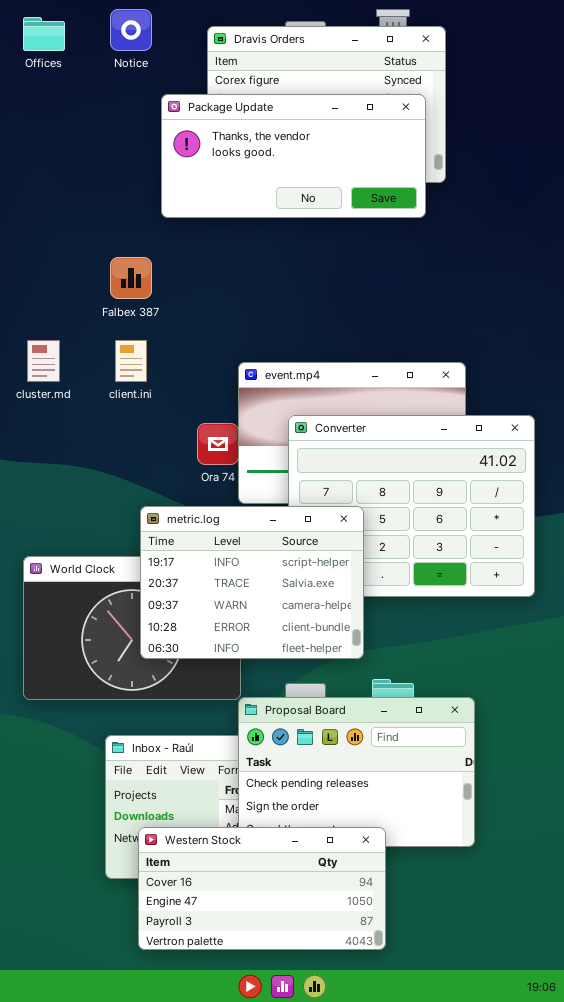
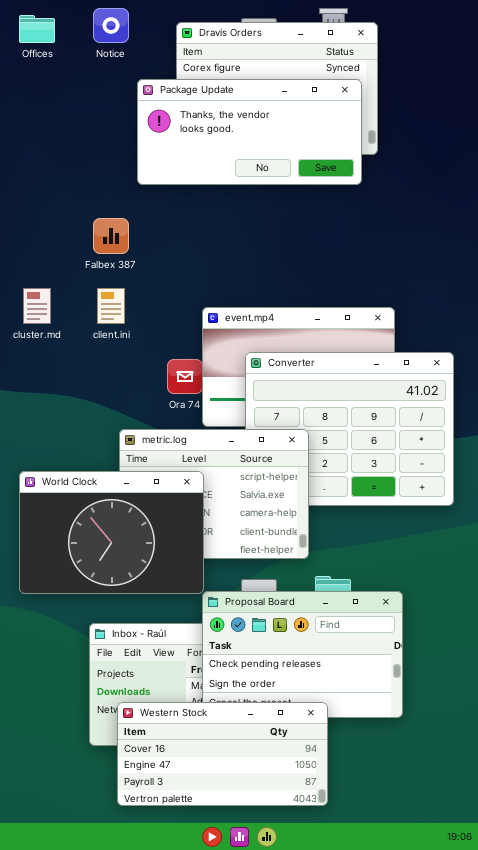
World Clock: [23,556,241,700] -> [19,471,204,594], raised

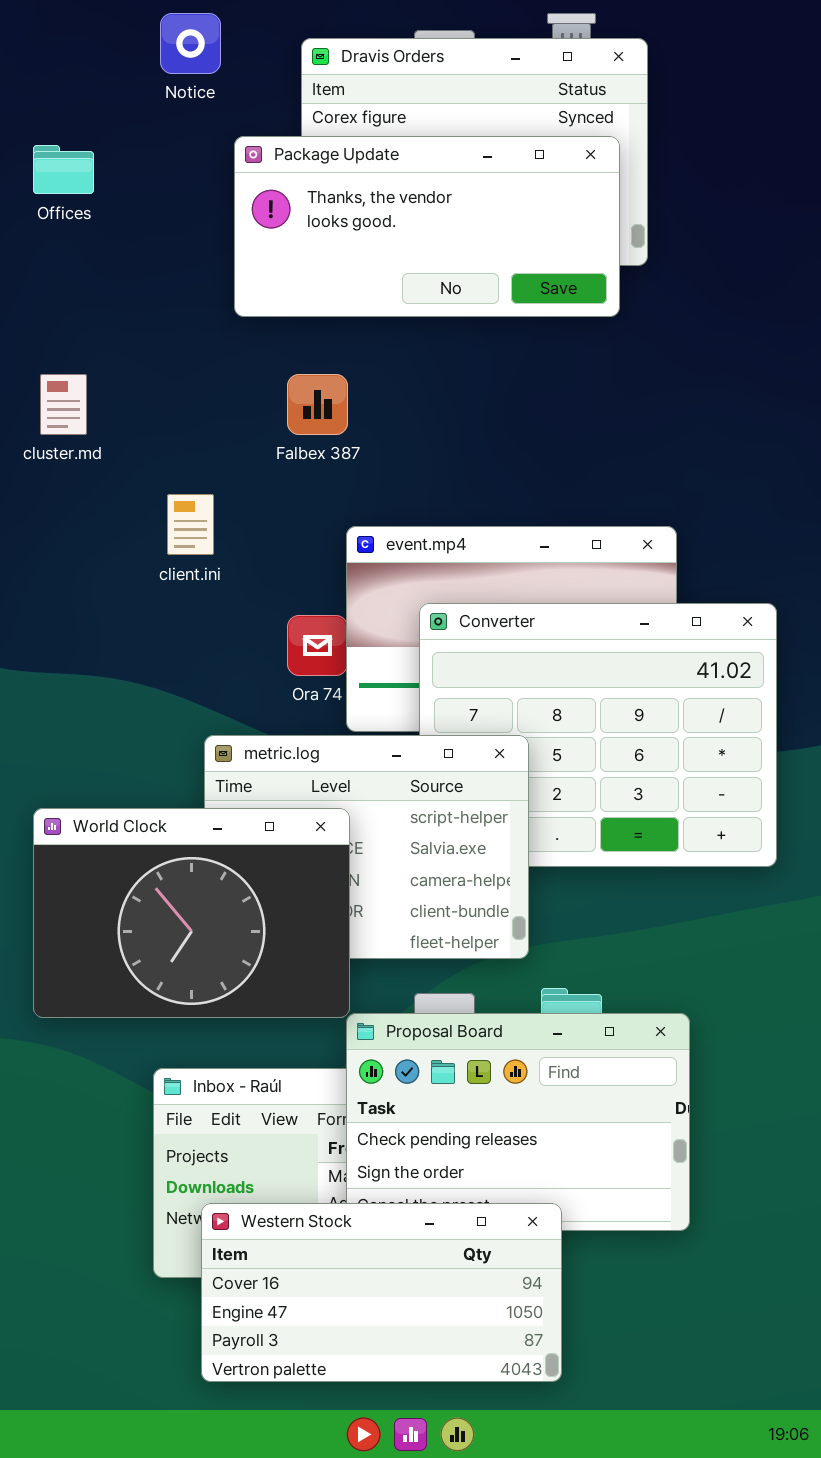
Offices: [19,15,55,43] -> [33,145,94,194], moved
Falbex 387: [93,218,129,254] -> [287,374,348,435], moved
cluster.md: [23,288,51,324] -> [40,374,87,435], moved

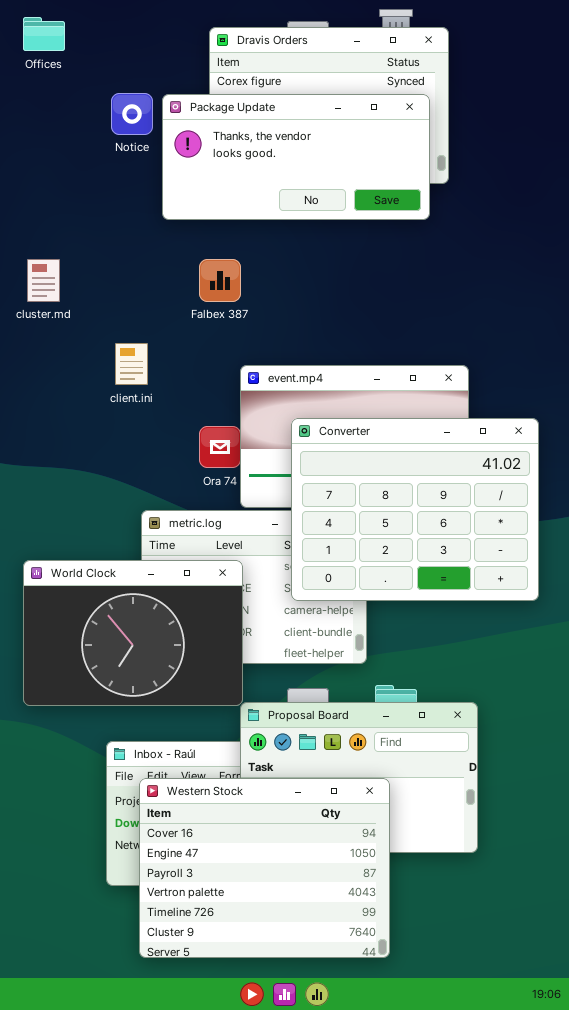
Notice: [160,13,221,74] -> [111,93,153,135], moved
Offices: [33,145,94,194] -> [23,17,65,51], moved
Converter: [419,603,777,867] -> [291,418,539,601], raised
Western Stock: [201,1203,562,1382] -> [139,778,390,958], resized

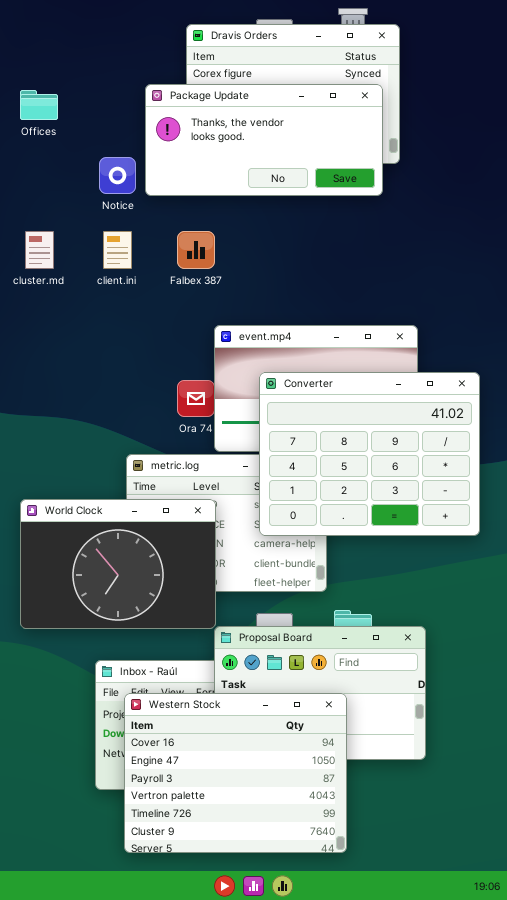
Offices: [23,17,65,51] -> [20,90,58,120], moved
Notice: [111,93,153,135] -> [99,157,136,194], moved
client.ini: [115,343,148,385] -> [103,231,132,269], moved

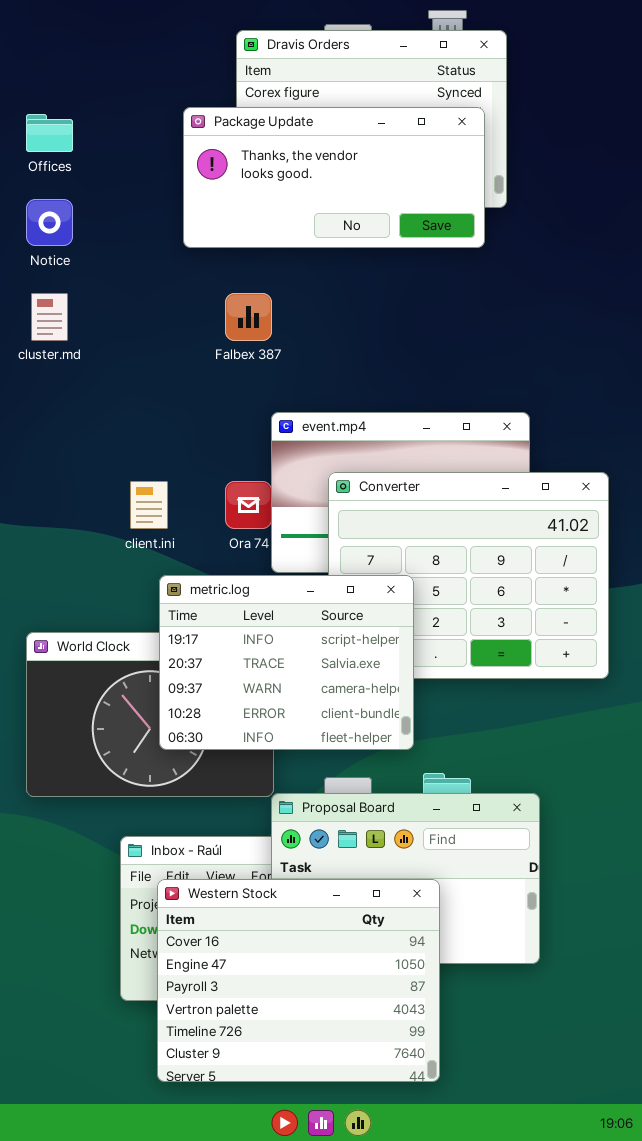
Notice: [99,157,136,194] -> [26,199,73,246], moved
client.ini: [103,231,132,269] -> [130,481,168,529], moved
metric.log: [126,454,327,592] -> [159,575,414,750], raised

